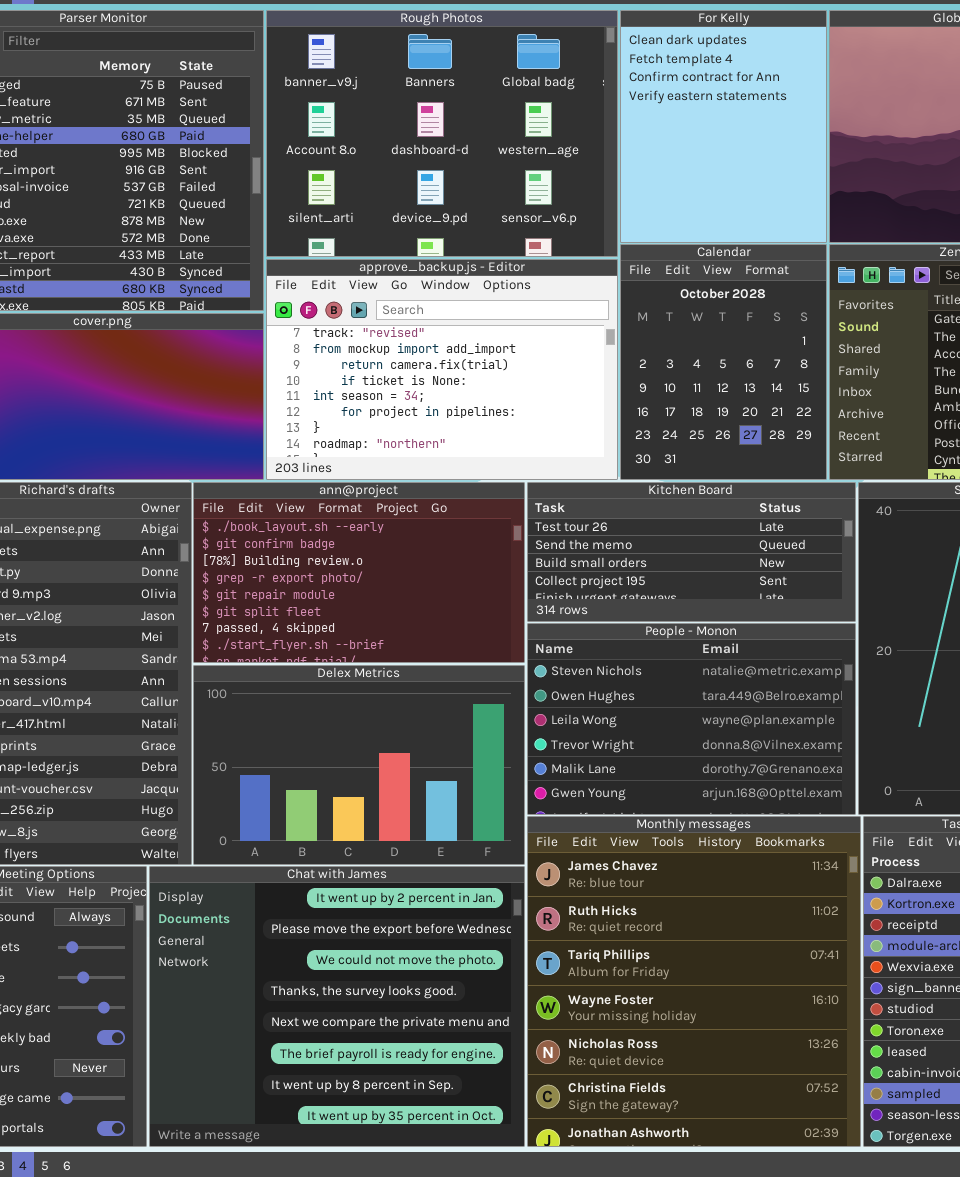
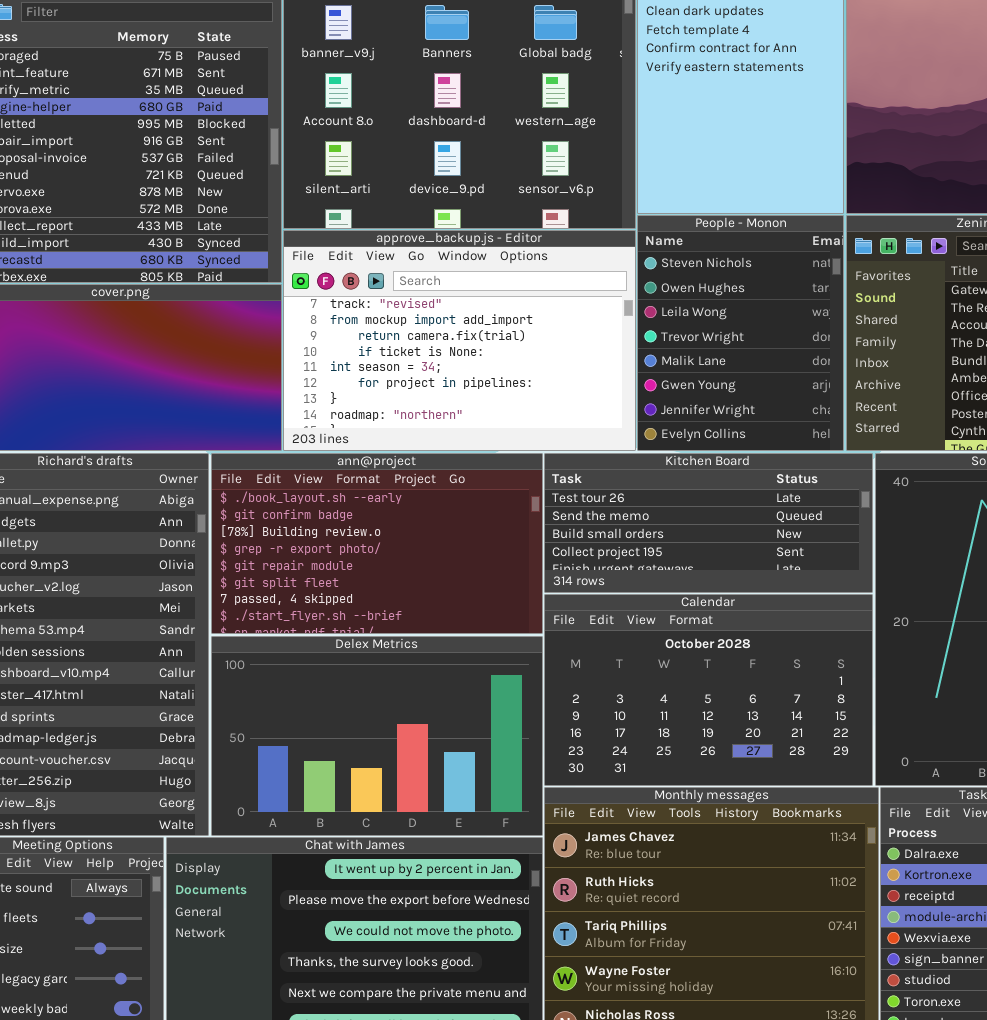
Calendar: [620,244,827,480] -> [544,594,873,786], moved, resized
People - Monon: [527,623,856,815] -> [637,215,844,451], moved, resized

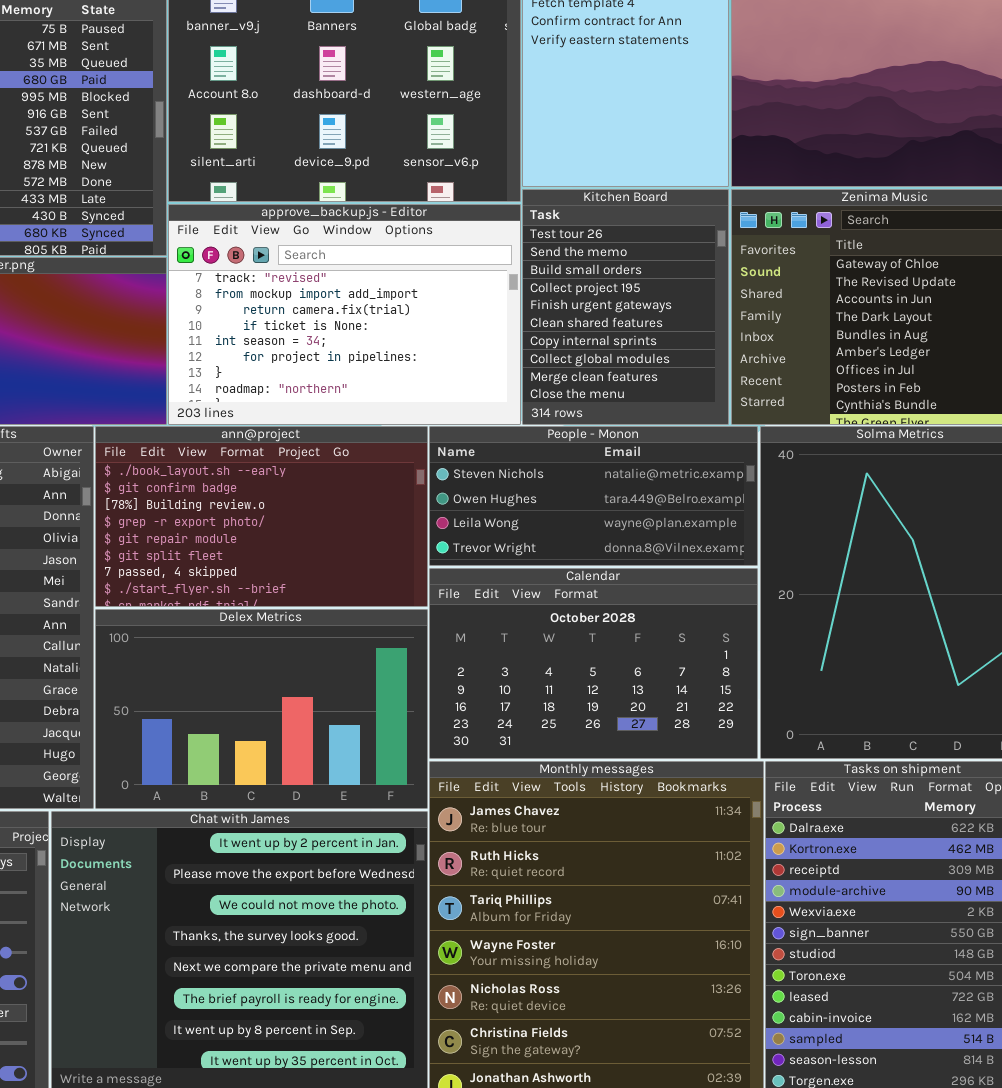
People - Monon: [637,215,844,451] -> [429,426,758,566], moved, resized
Kitchen Board: [544,453,873,593] -> [522,189,729,425], moved, resized

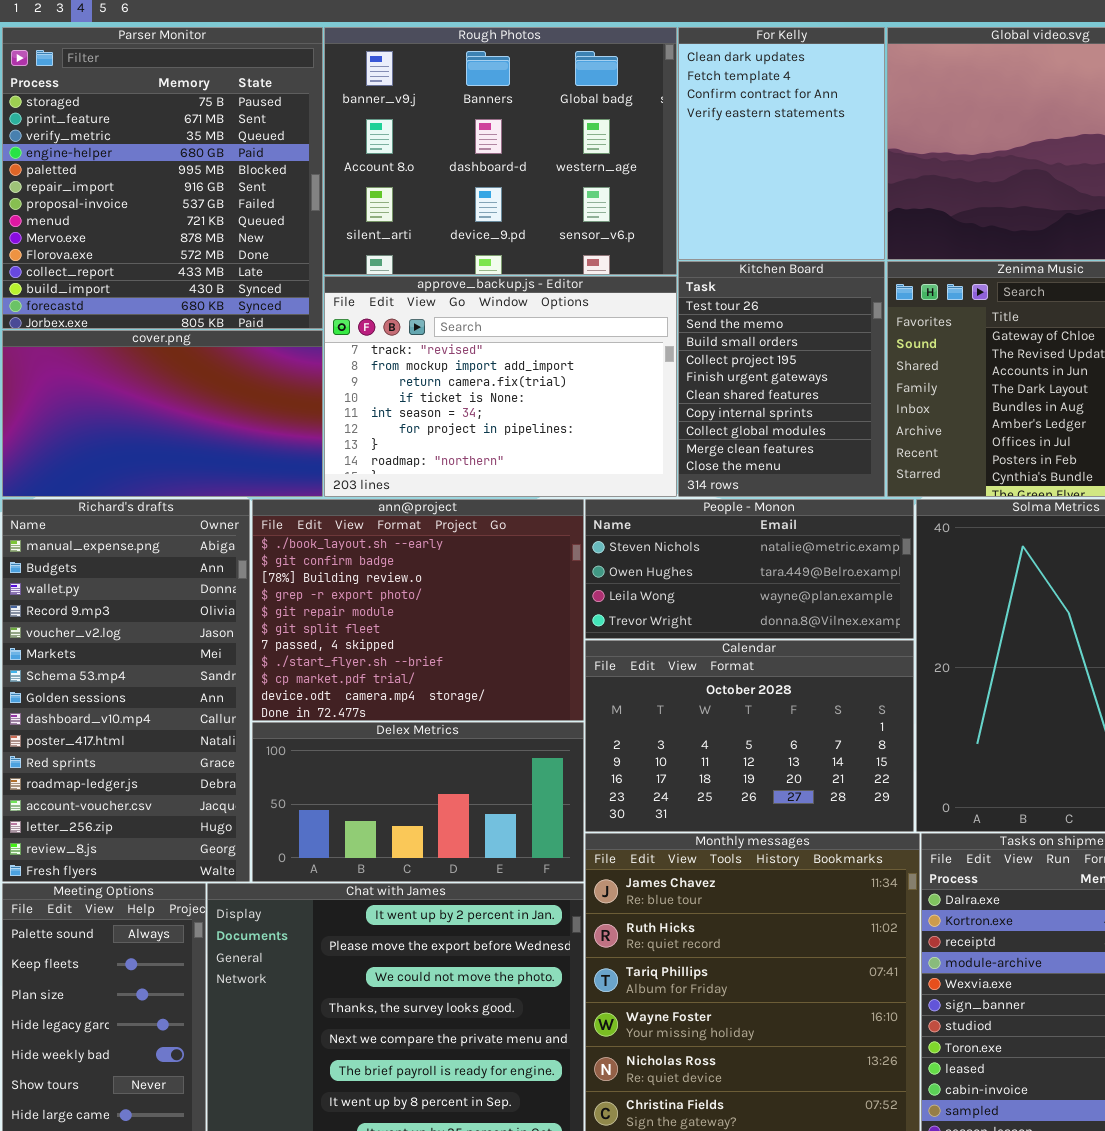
ann@project: [95,426,428,607] -> [252,499,584,721], resized
Delex Metrics: [95,609,428,809] -> [252,722,584,882], resized

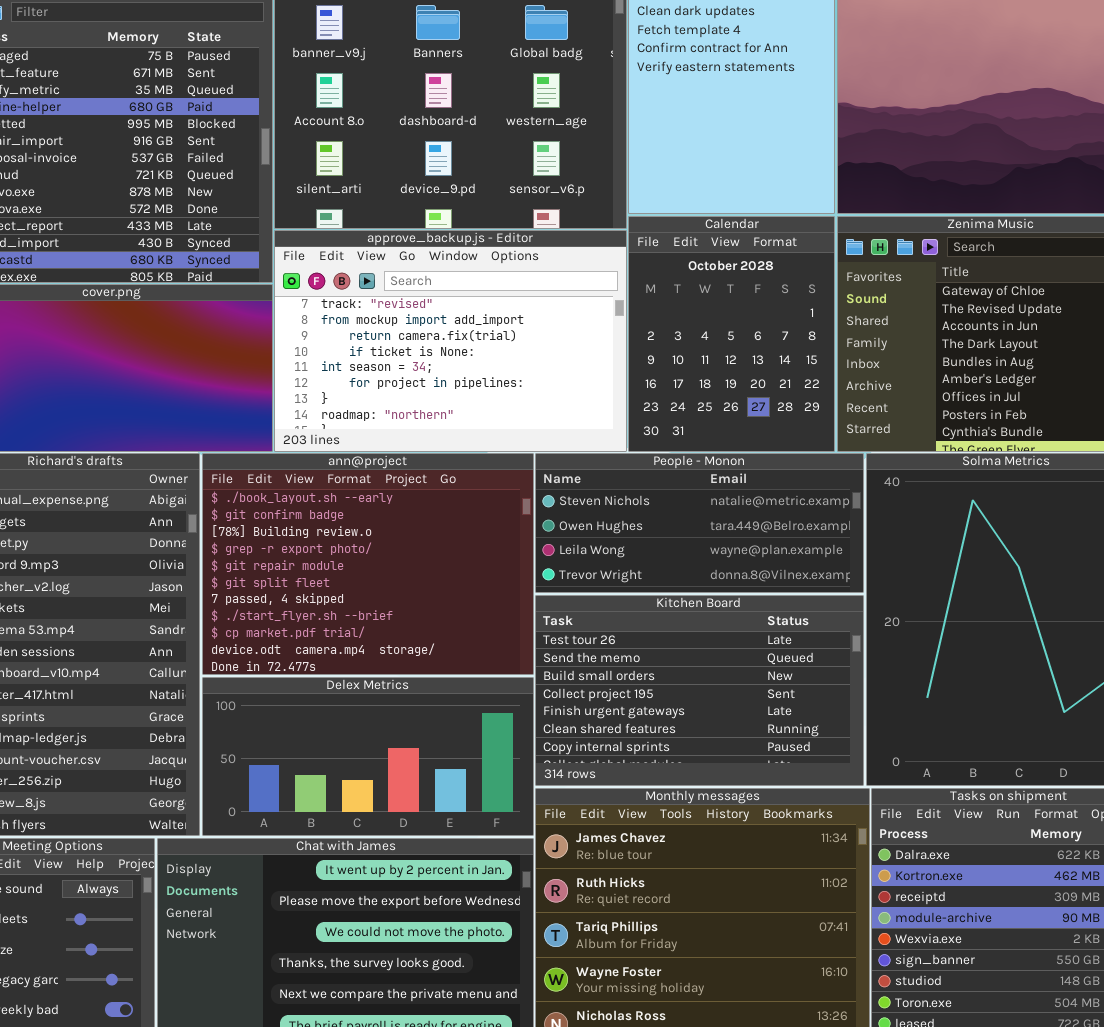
Kitchen Board: [678,261,885,497] -> [535,595,864,786], moved, resized
Calendar: [585,640,914,832] -> [628,216,835,452], moved, resized

